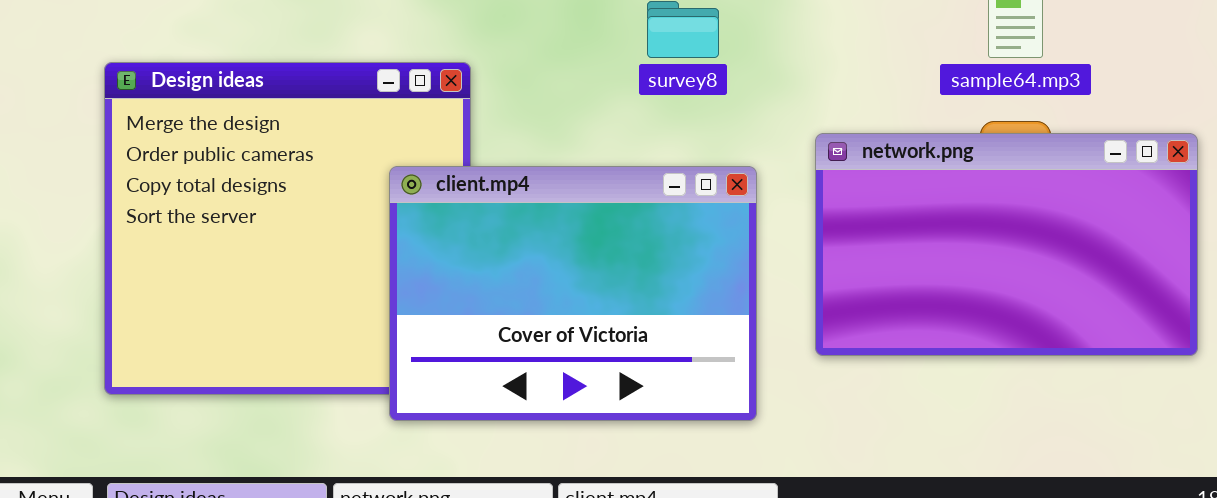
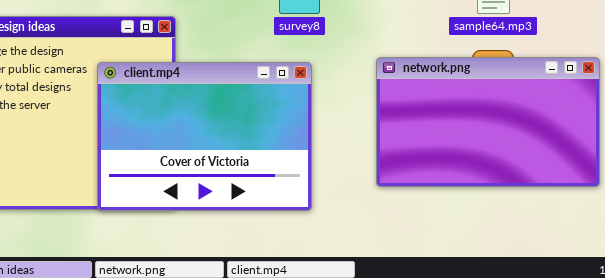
client.mp4: [389,166,757,421] -> [97,62,312,211], moved

